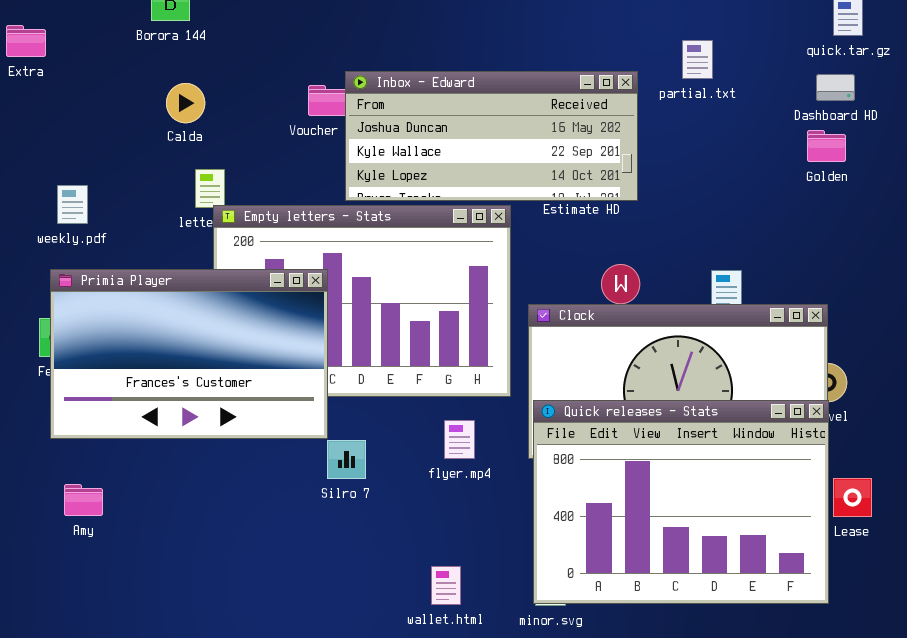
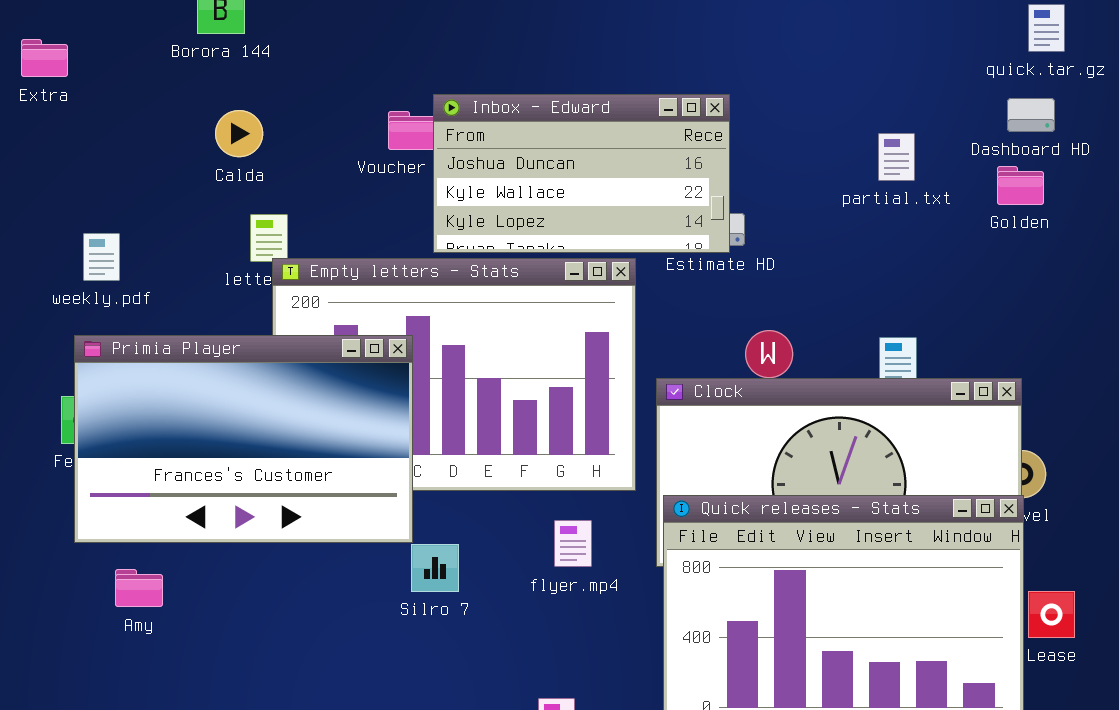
partial.txt: [682,40,713,79] -> [878,133,915,181], moved
Inbox - Edward: [345,71,638,201] -> [433,94,730,253], resized
Amy: [64,484,103,516] -> [115,569,163,607], moved

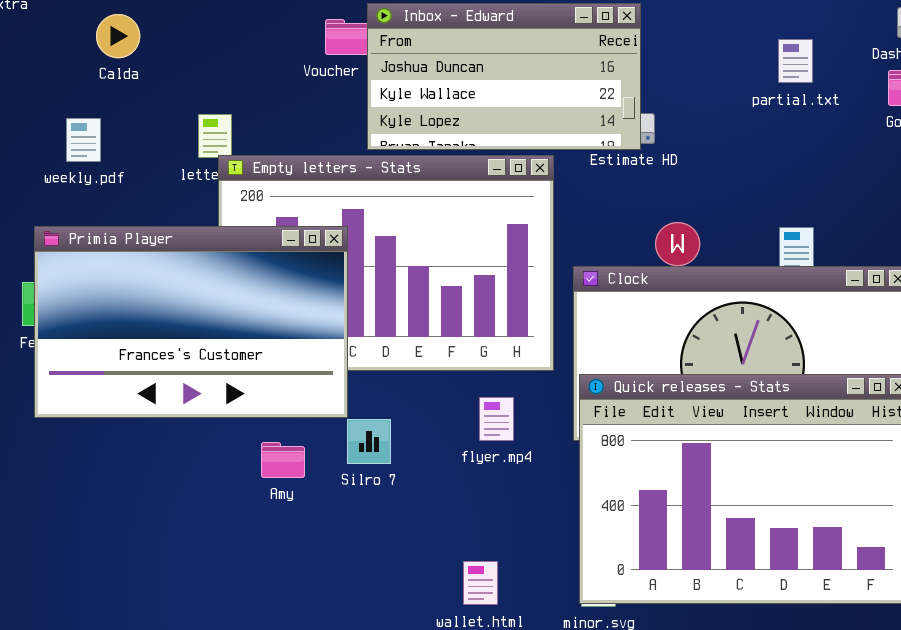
Calda: [215,110,263,157] -> [96,14,140,58], moved
weekly.pdf: [83,233,120,281] -> [66,118,101,162], moved
Amy: [115,569,163,607] -> [261,442,305,478], moved

